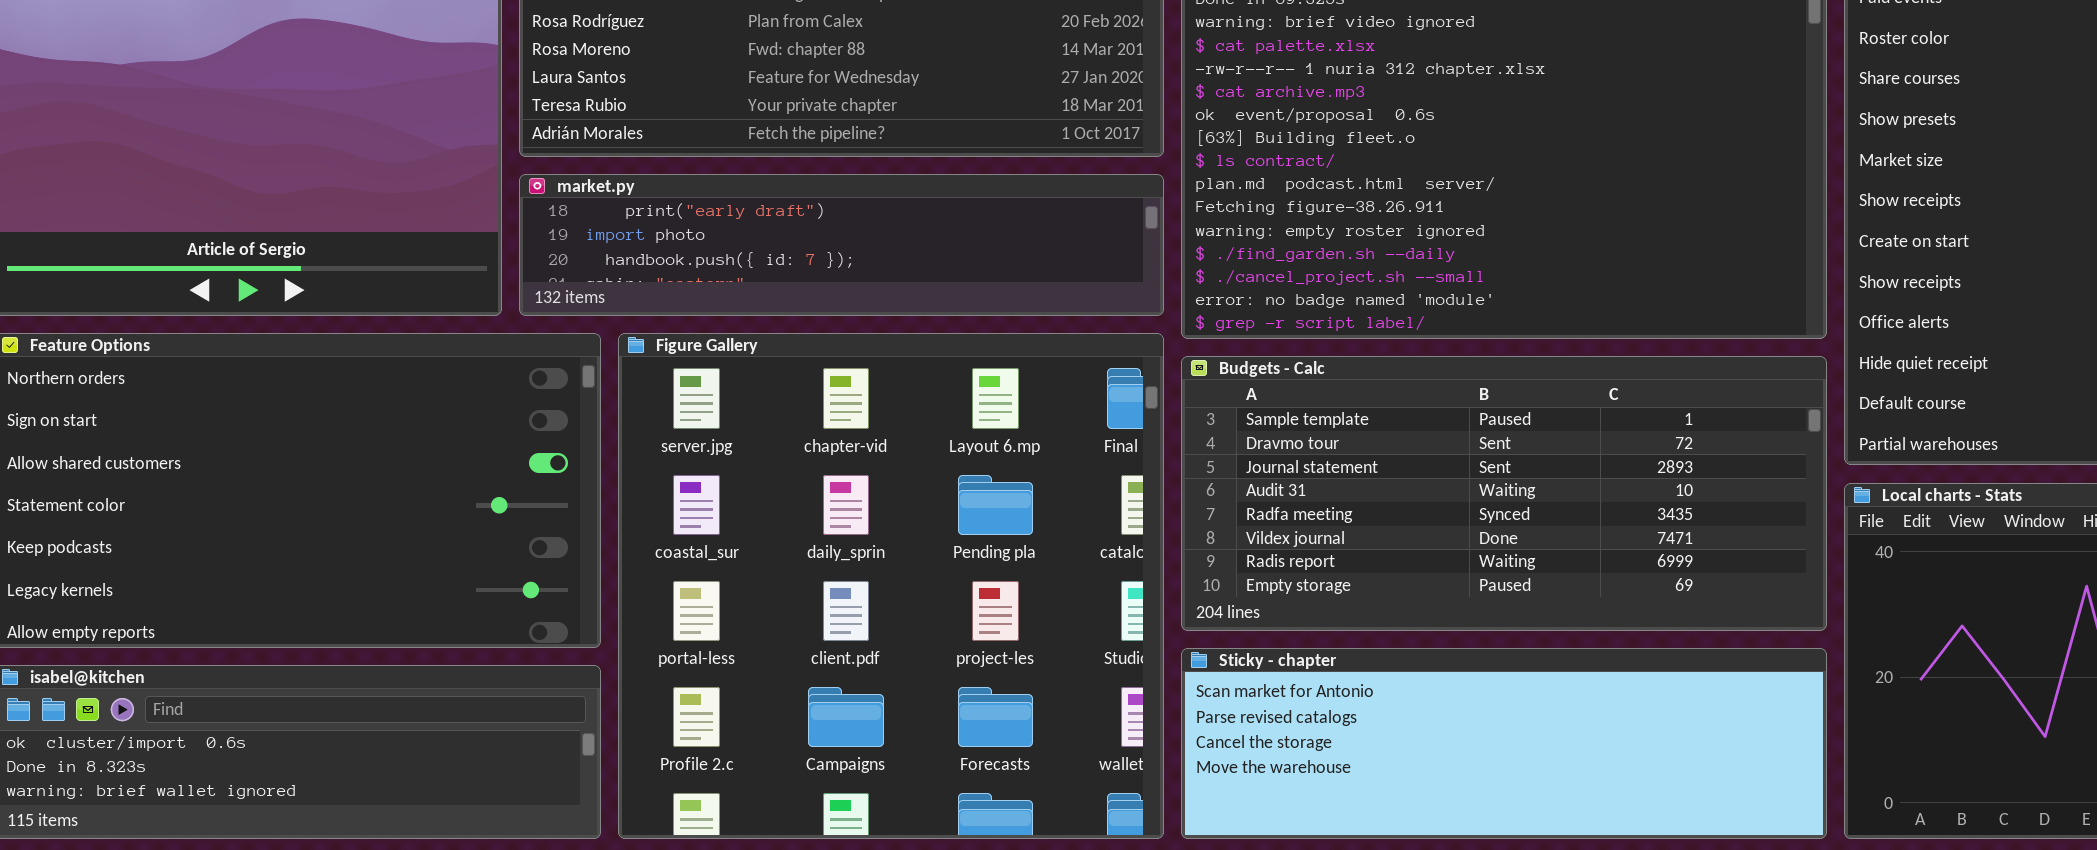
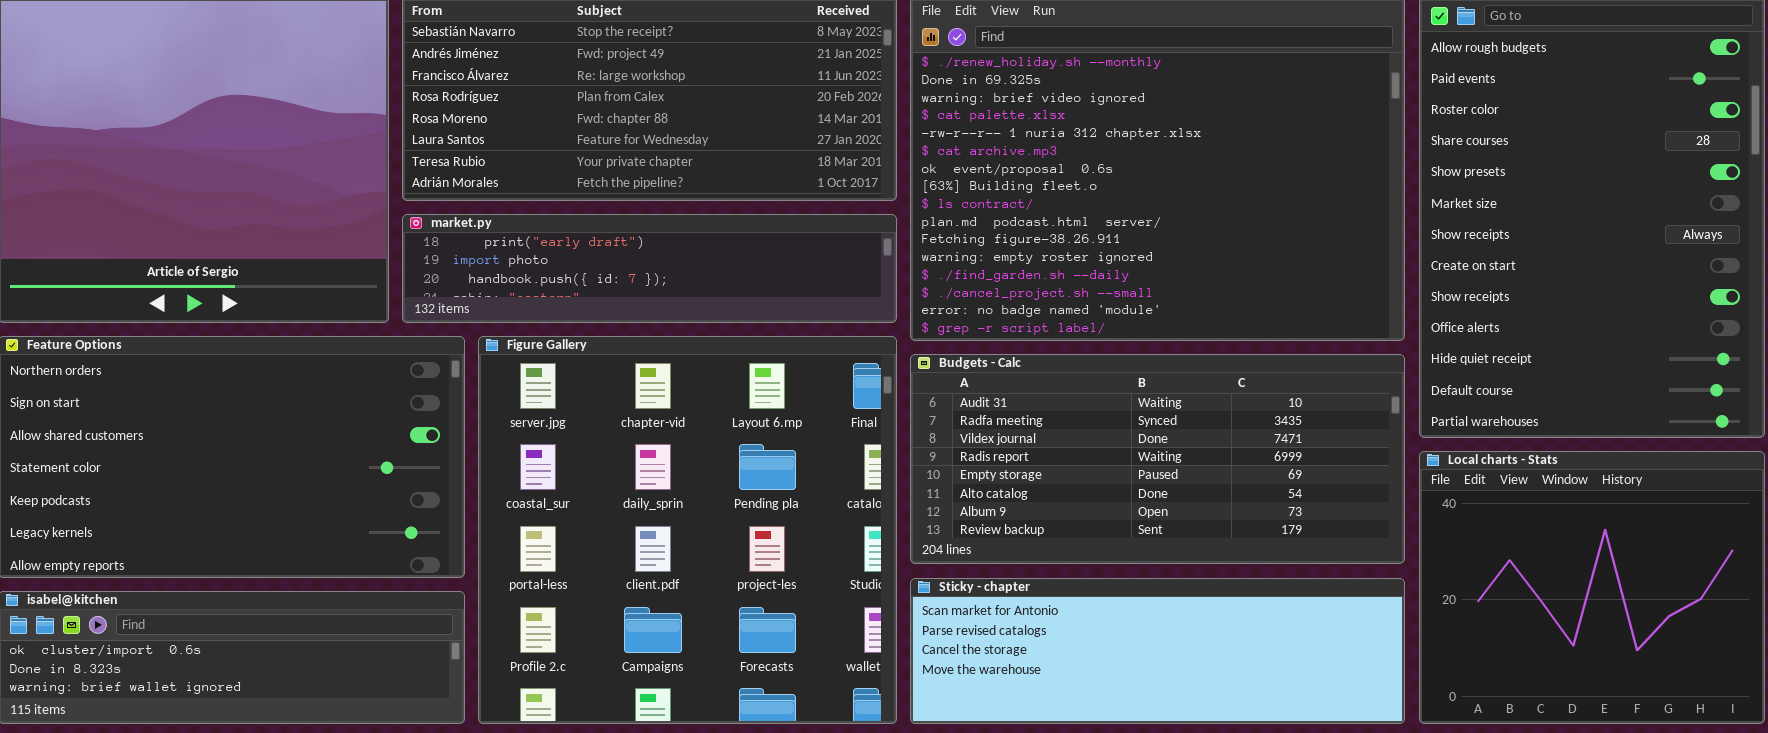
Budgets - Calc: [1181,356,1827,631] -> [910,354,1405,564], scrolled down 3 rows

